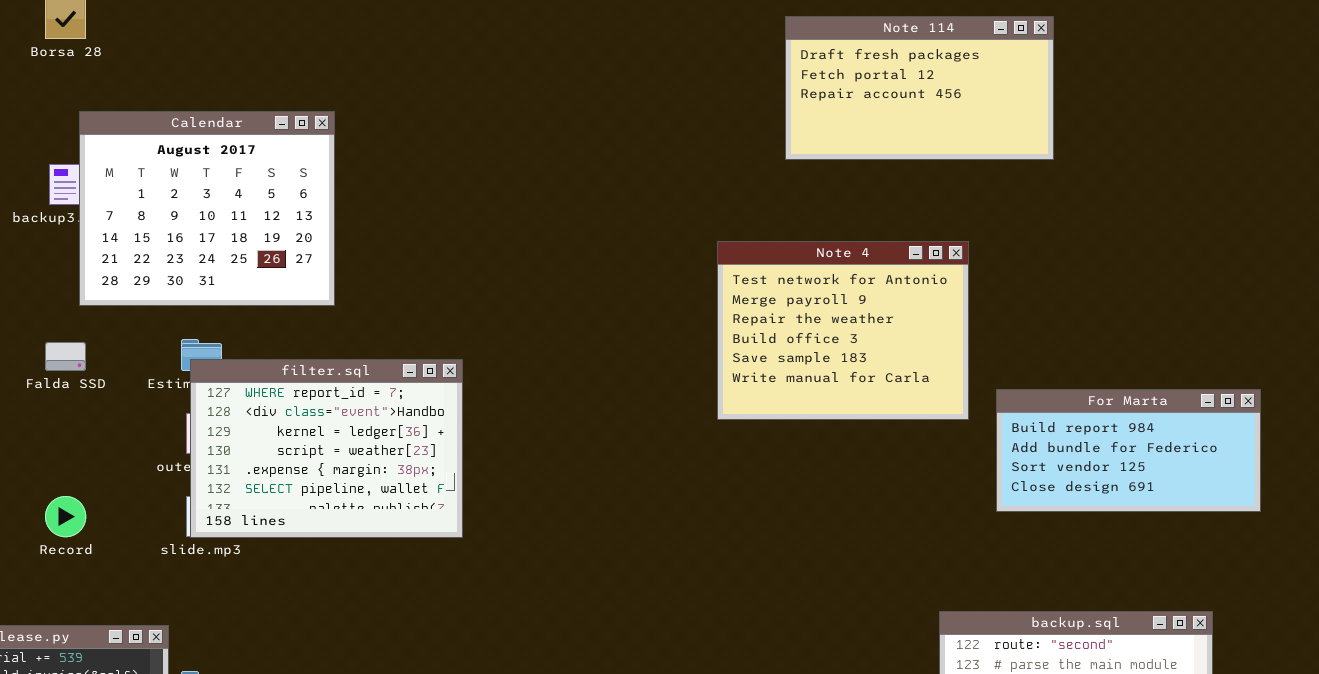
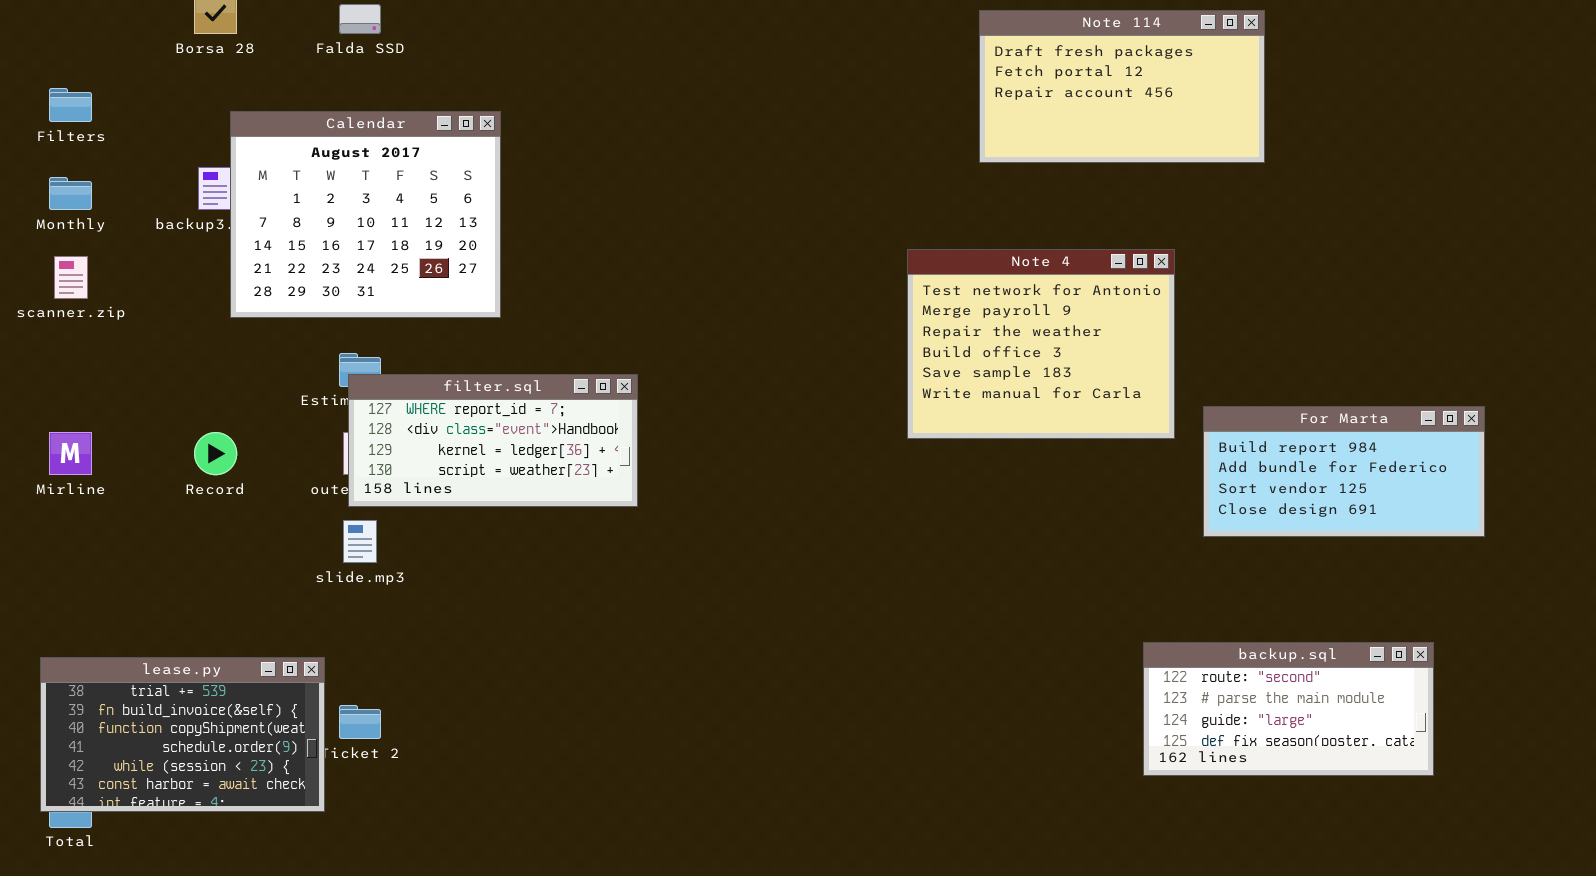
Falda SSD: [45,342,86,371] -> [339,4,381,34], moved
filter.sql: [190,359,463,538] -> [348,374,638,507], resized
Record: [45,496,86,537] -> [194,432,237,475], moved

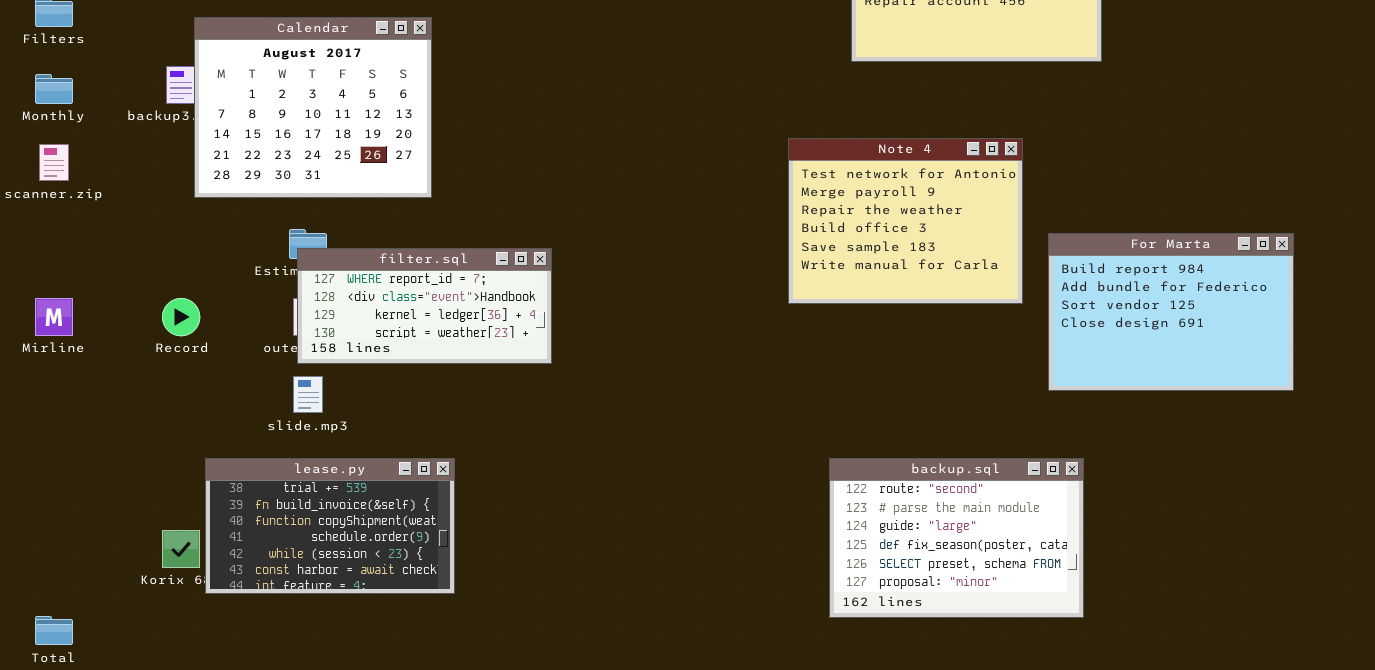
For Marta: [1203,406,1485,537] -> [1048,233,1294,391], resized
backup.sql: [1143,642,1434,776] -> [829,458,1084,618], moved, resized
lease.py: [40,657,325,812] -> [205,458,455,594], moved

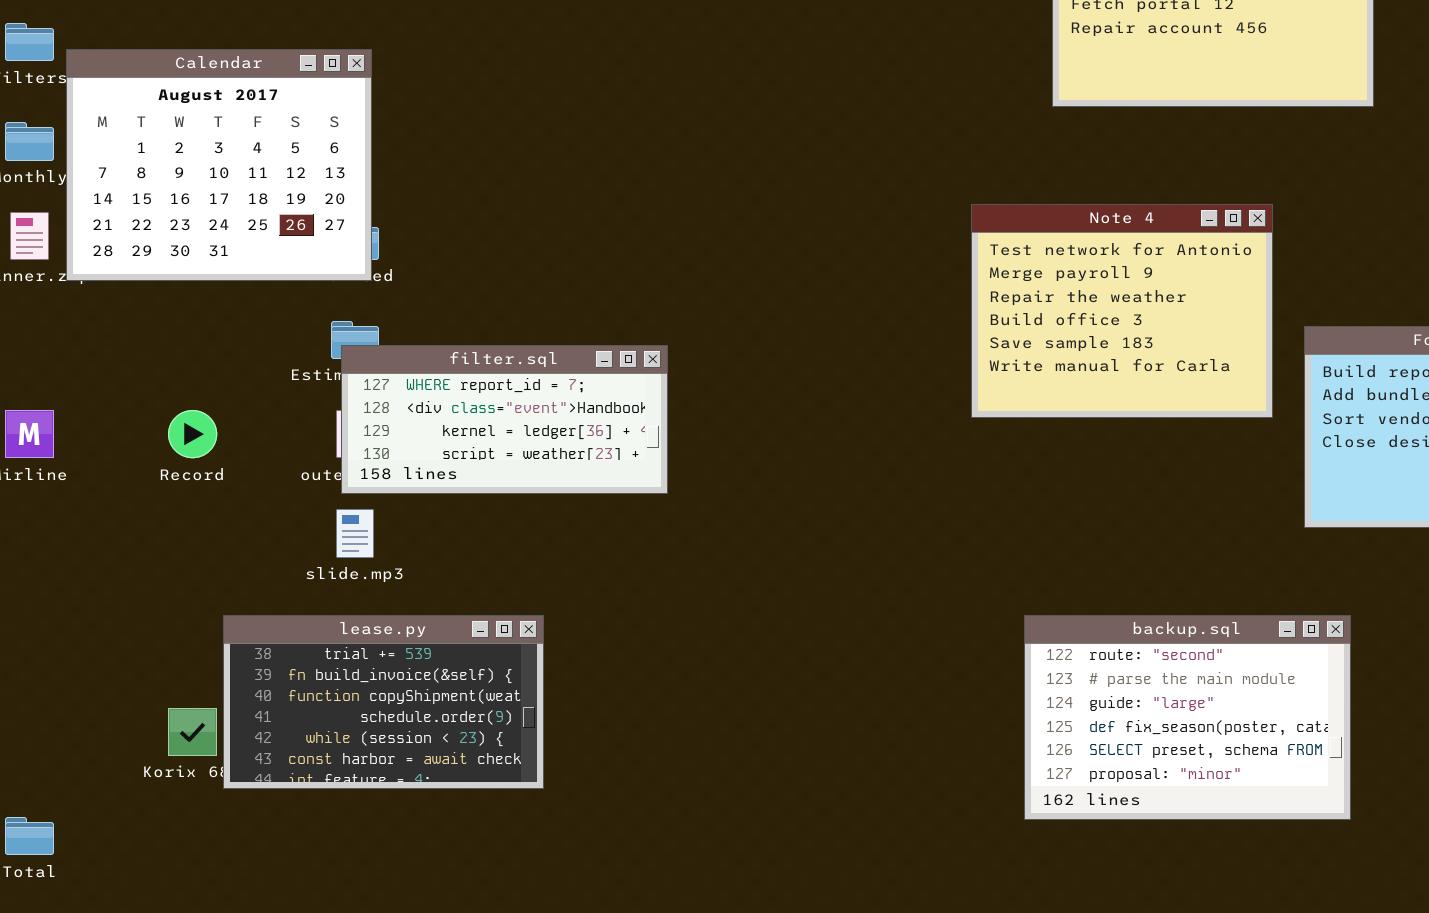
Calendar: [194,17,432,198] -> [66,49,372,281], moved

